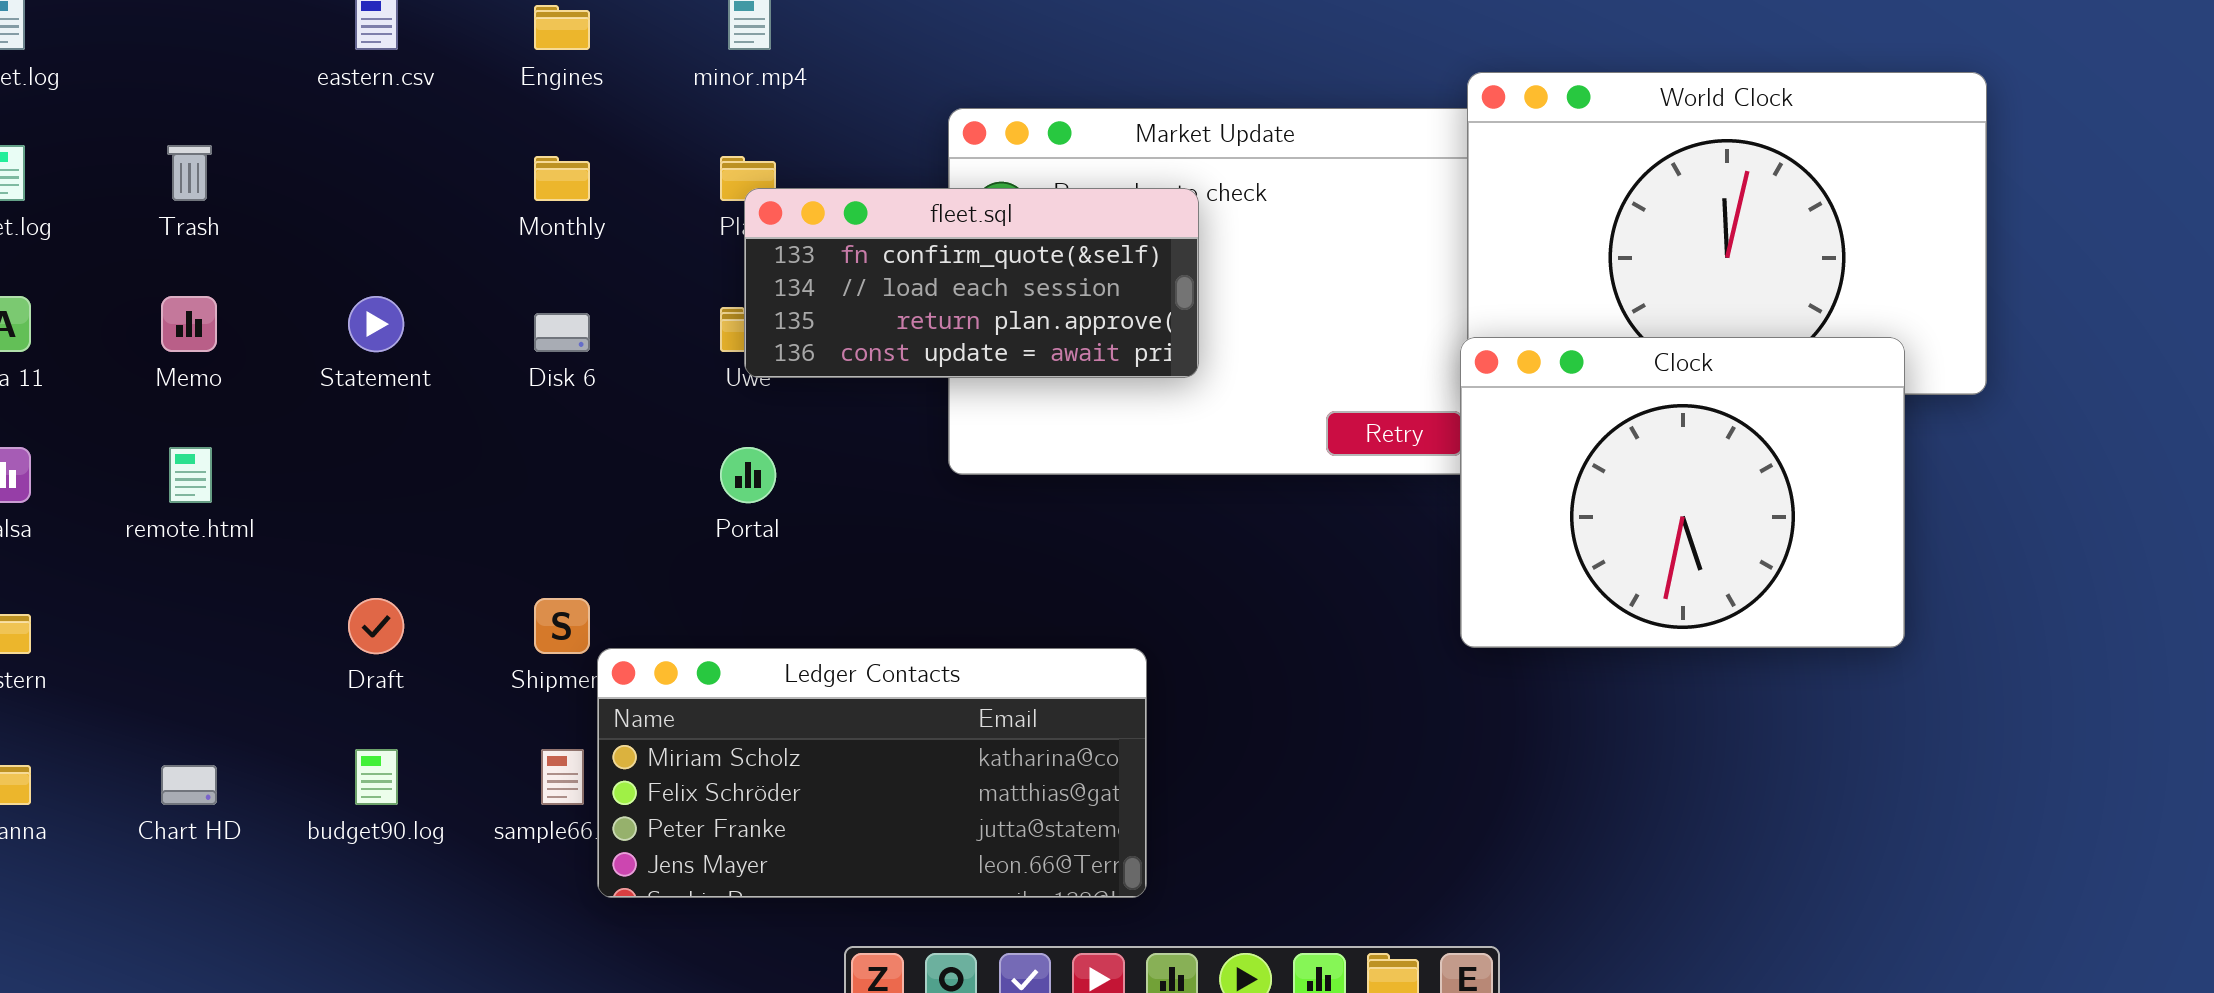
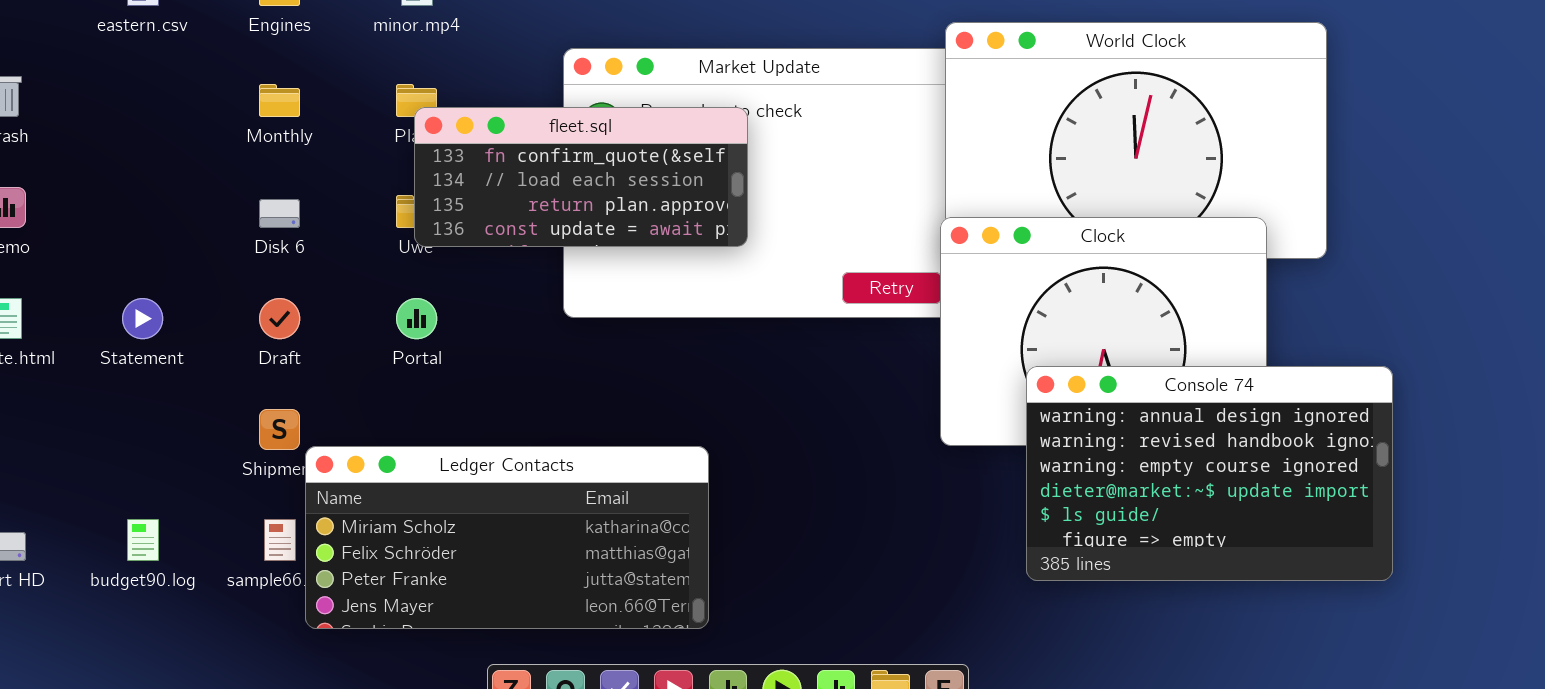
Statement: [348,296,404,352] -> [122,298,163,339], moved
Console 74: none -> [1026,366,1393,581], opened
Draft: [348,598,404,654] -> [259,298,300,339], moved

